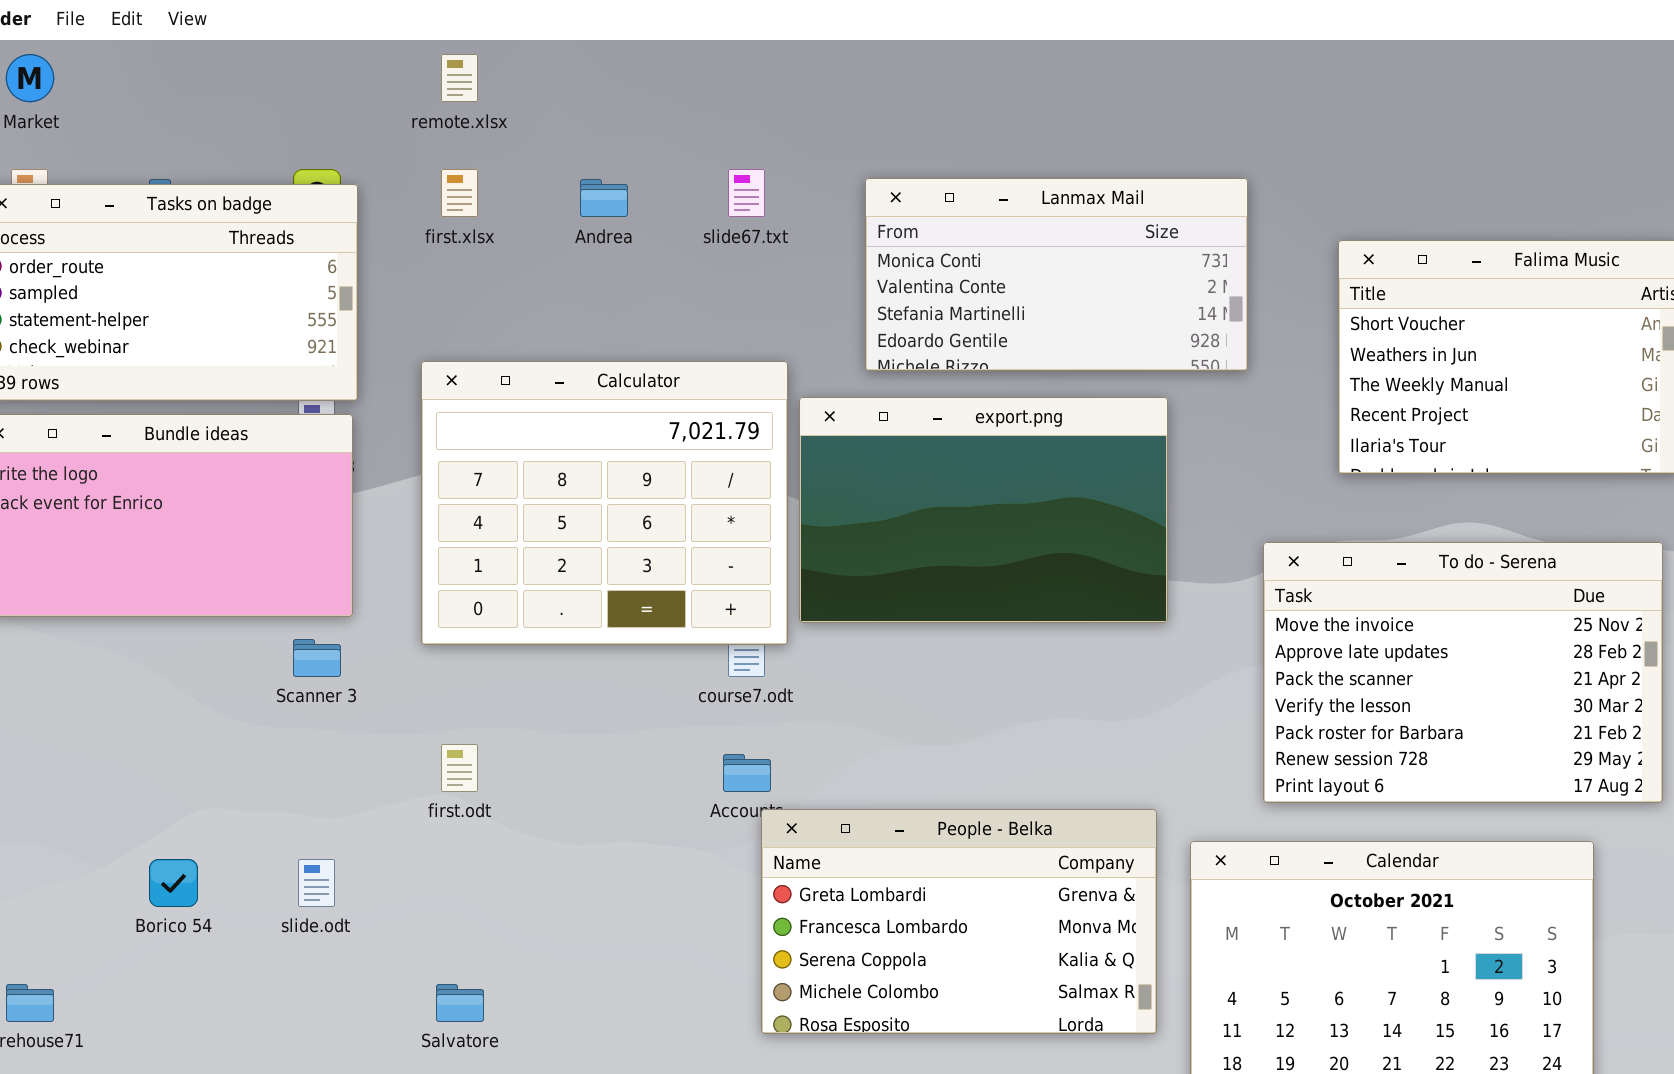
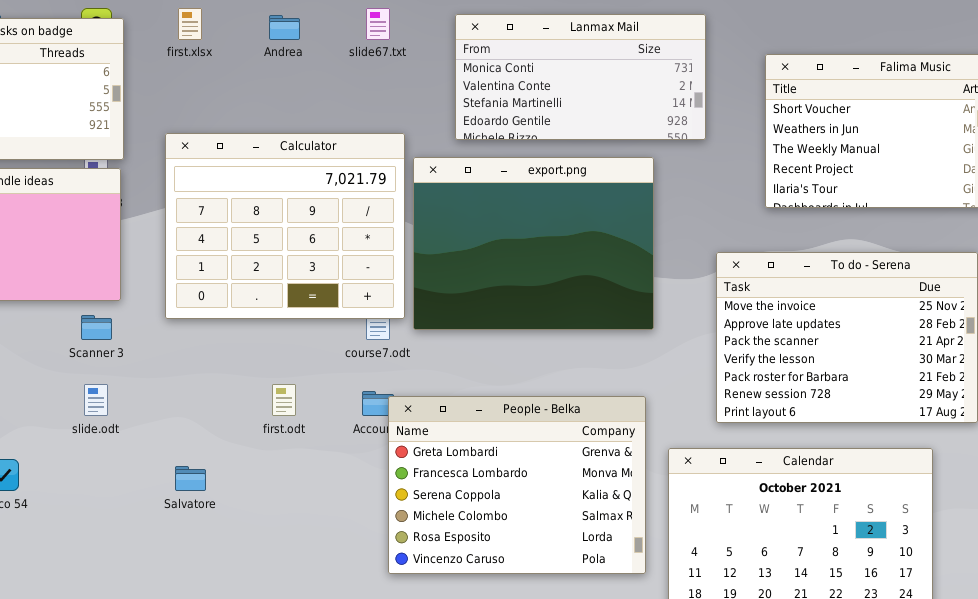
export.png: [799,397,1168,623] -> [413,157,654,330], resized
first.odt: [441,744,478,792] -> [272,384,296,416], moved
People - Belka: [761,809,1157,1034] -> [388,396,646,574], resized
slide.odt: [298,859,335,907] -> [84,384,108,416], moved
Salvatore: [436,984,484,1022] -> [175,466,206,491], moved

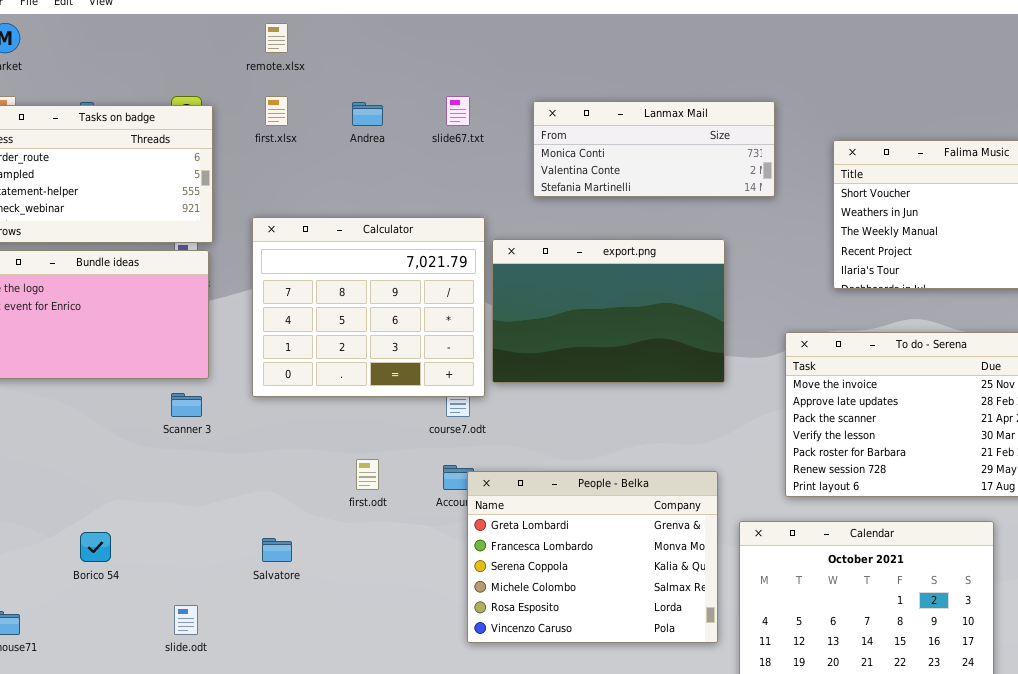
Lanmax Mail: [455,14,706,140] -> [533,101,775,197], resized
export.png: [413,157,654,330] -> [492,239,725,383], resized
slide.odt: [84,384,108,416] -> [174,605,198,635], moved

